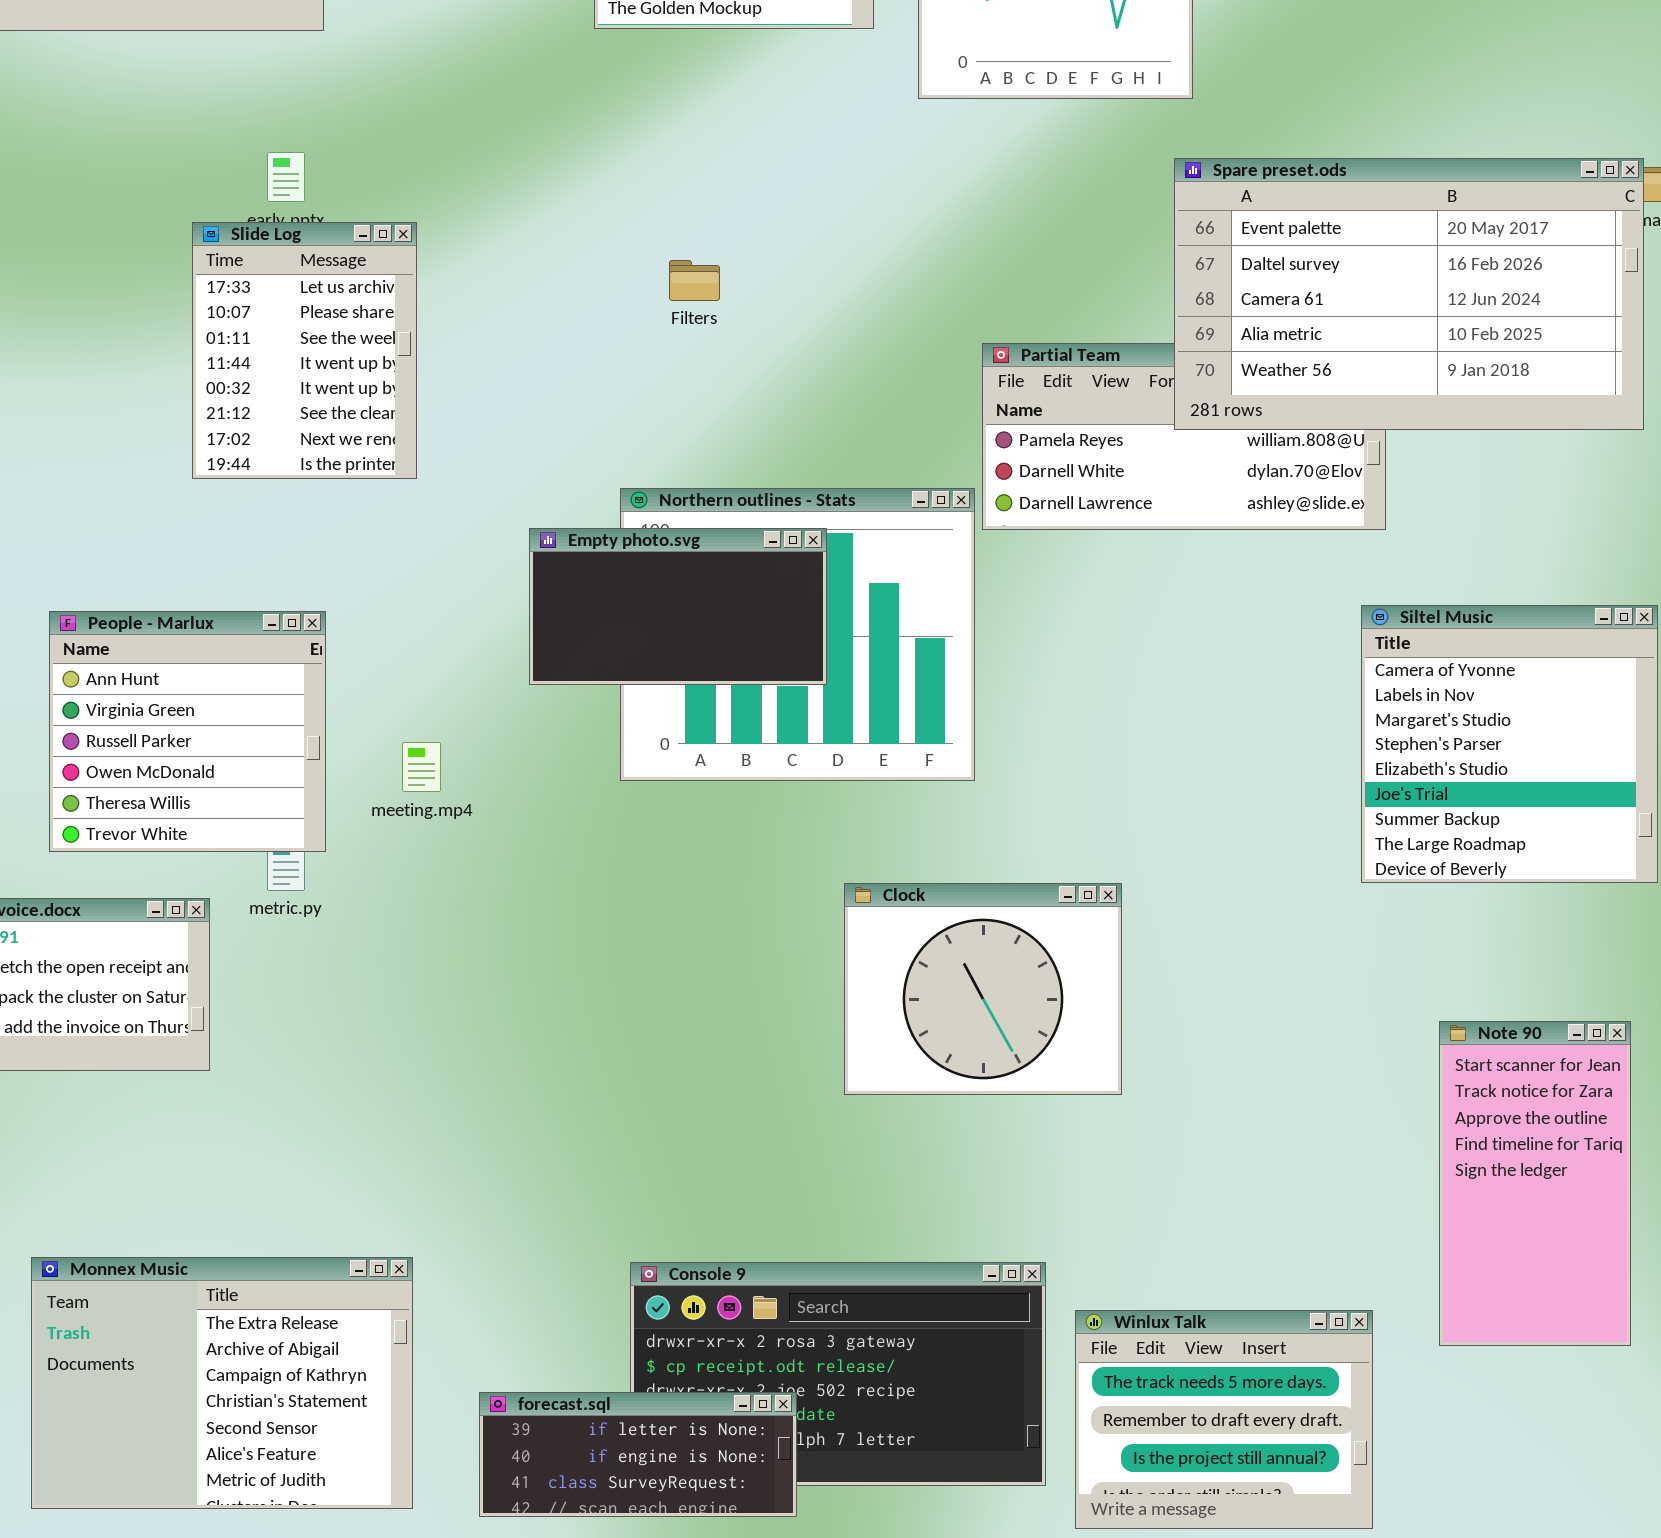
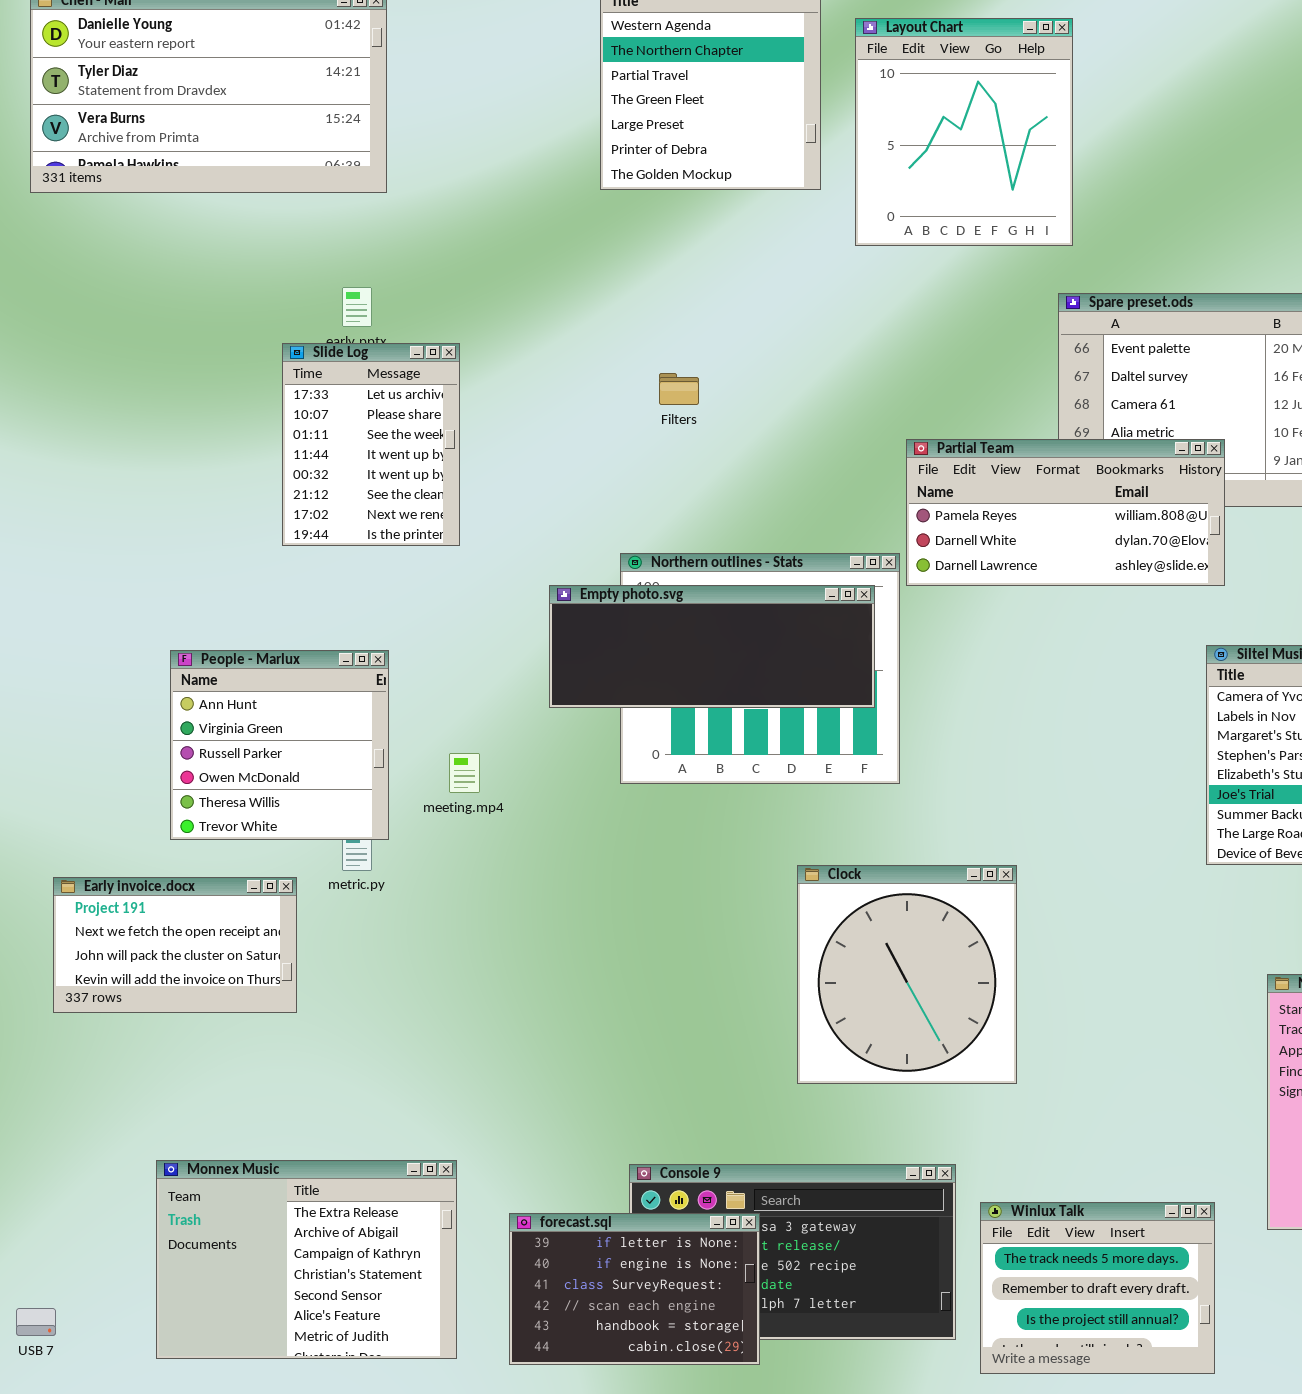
Partial Team: [982,343,1386,530] -> [906,439,1225,586], raised
Empty photo.svg: [529,528,827,685] -> [549,585,875,708], resized
Clock: [844,883,1122,1095] -> [797,865,1017,1084], resized
forecast.sql: [479,1392,797,1517] -> [509,1213,760,1365], resized

